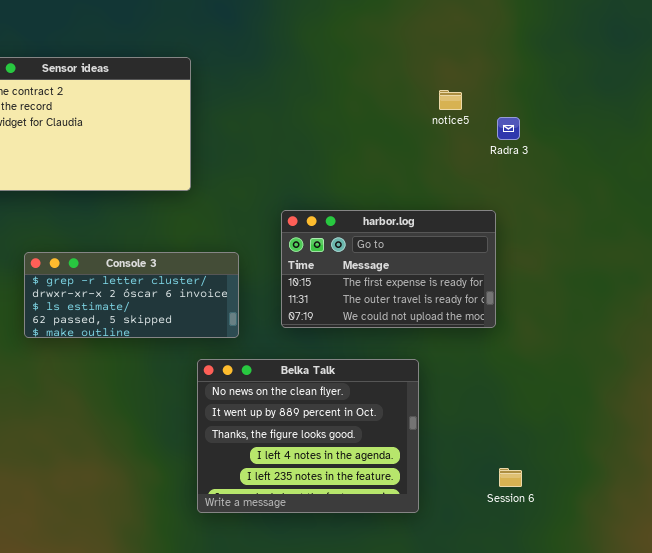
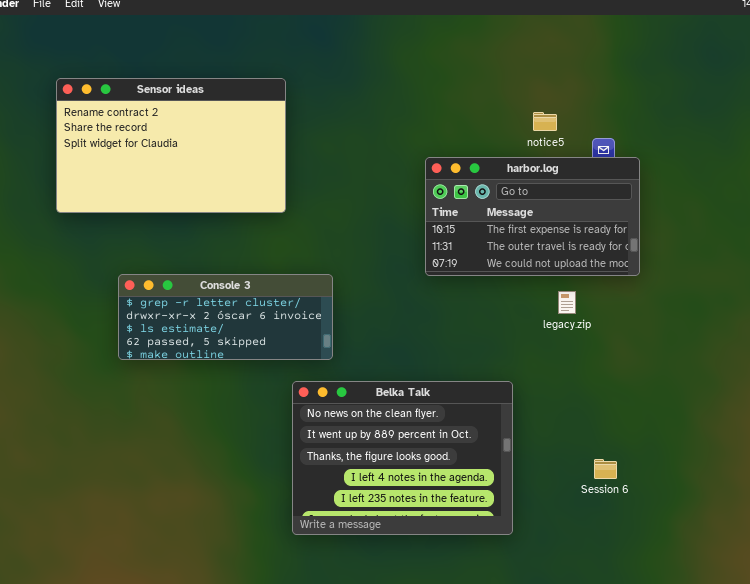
harbor.log: [281,210,496,328] -> [425,157,640,276], moved
Session 6: [499,468,522,487] -> [594,459,617,479], moved

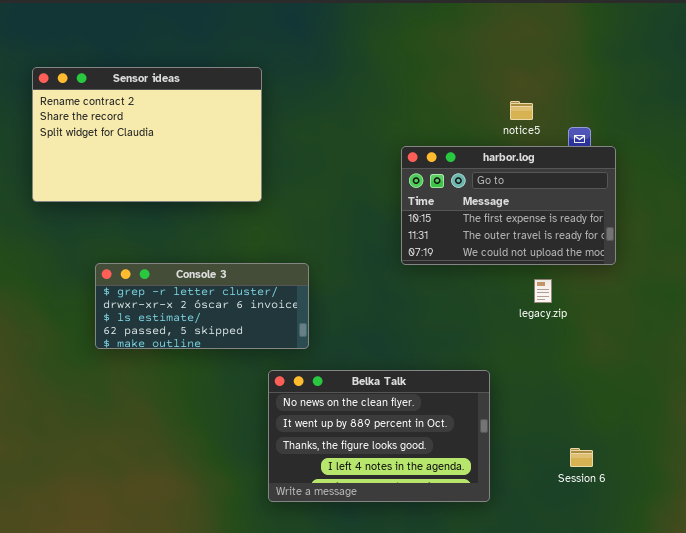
Belka Talk: [292,381,513,535] -> [268,370,490,502], resized

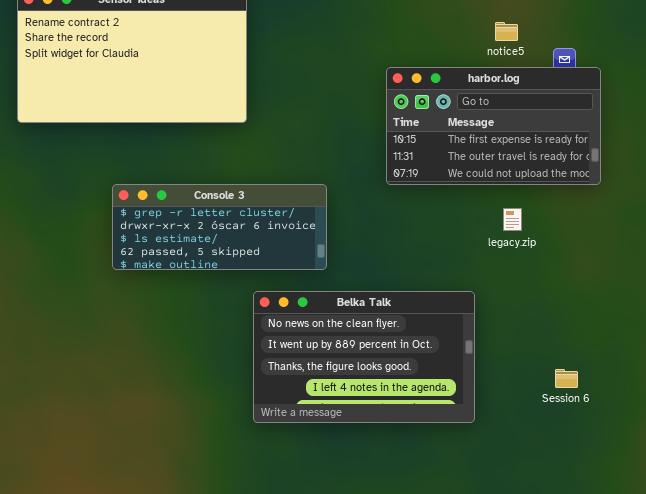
Console 3: [95,263,309,349] -> [112,184,327,270], moved
legacy.zip: [534,279,552,303] -> [503,208,522,231], moved

